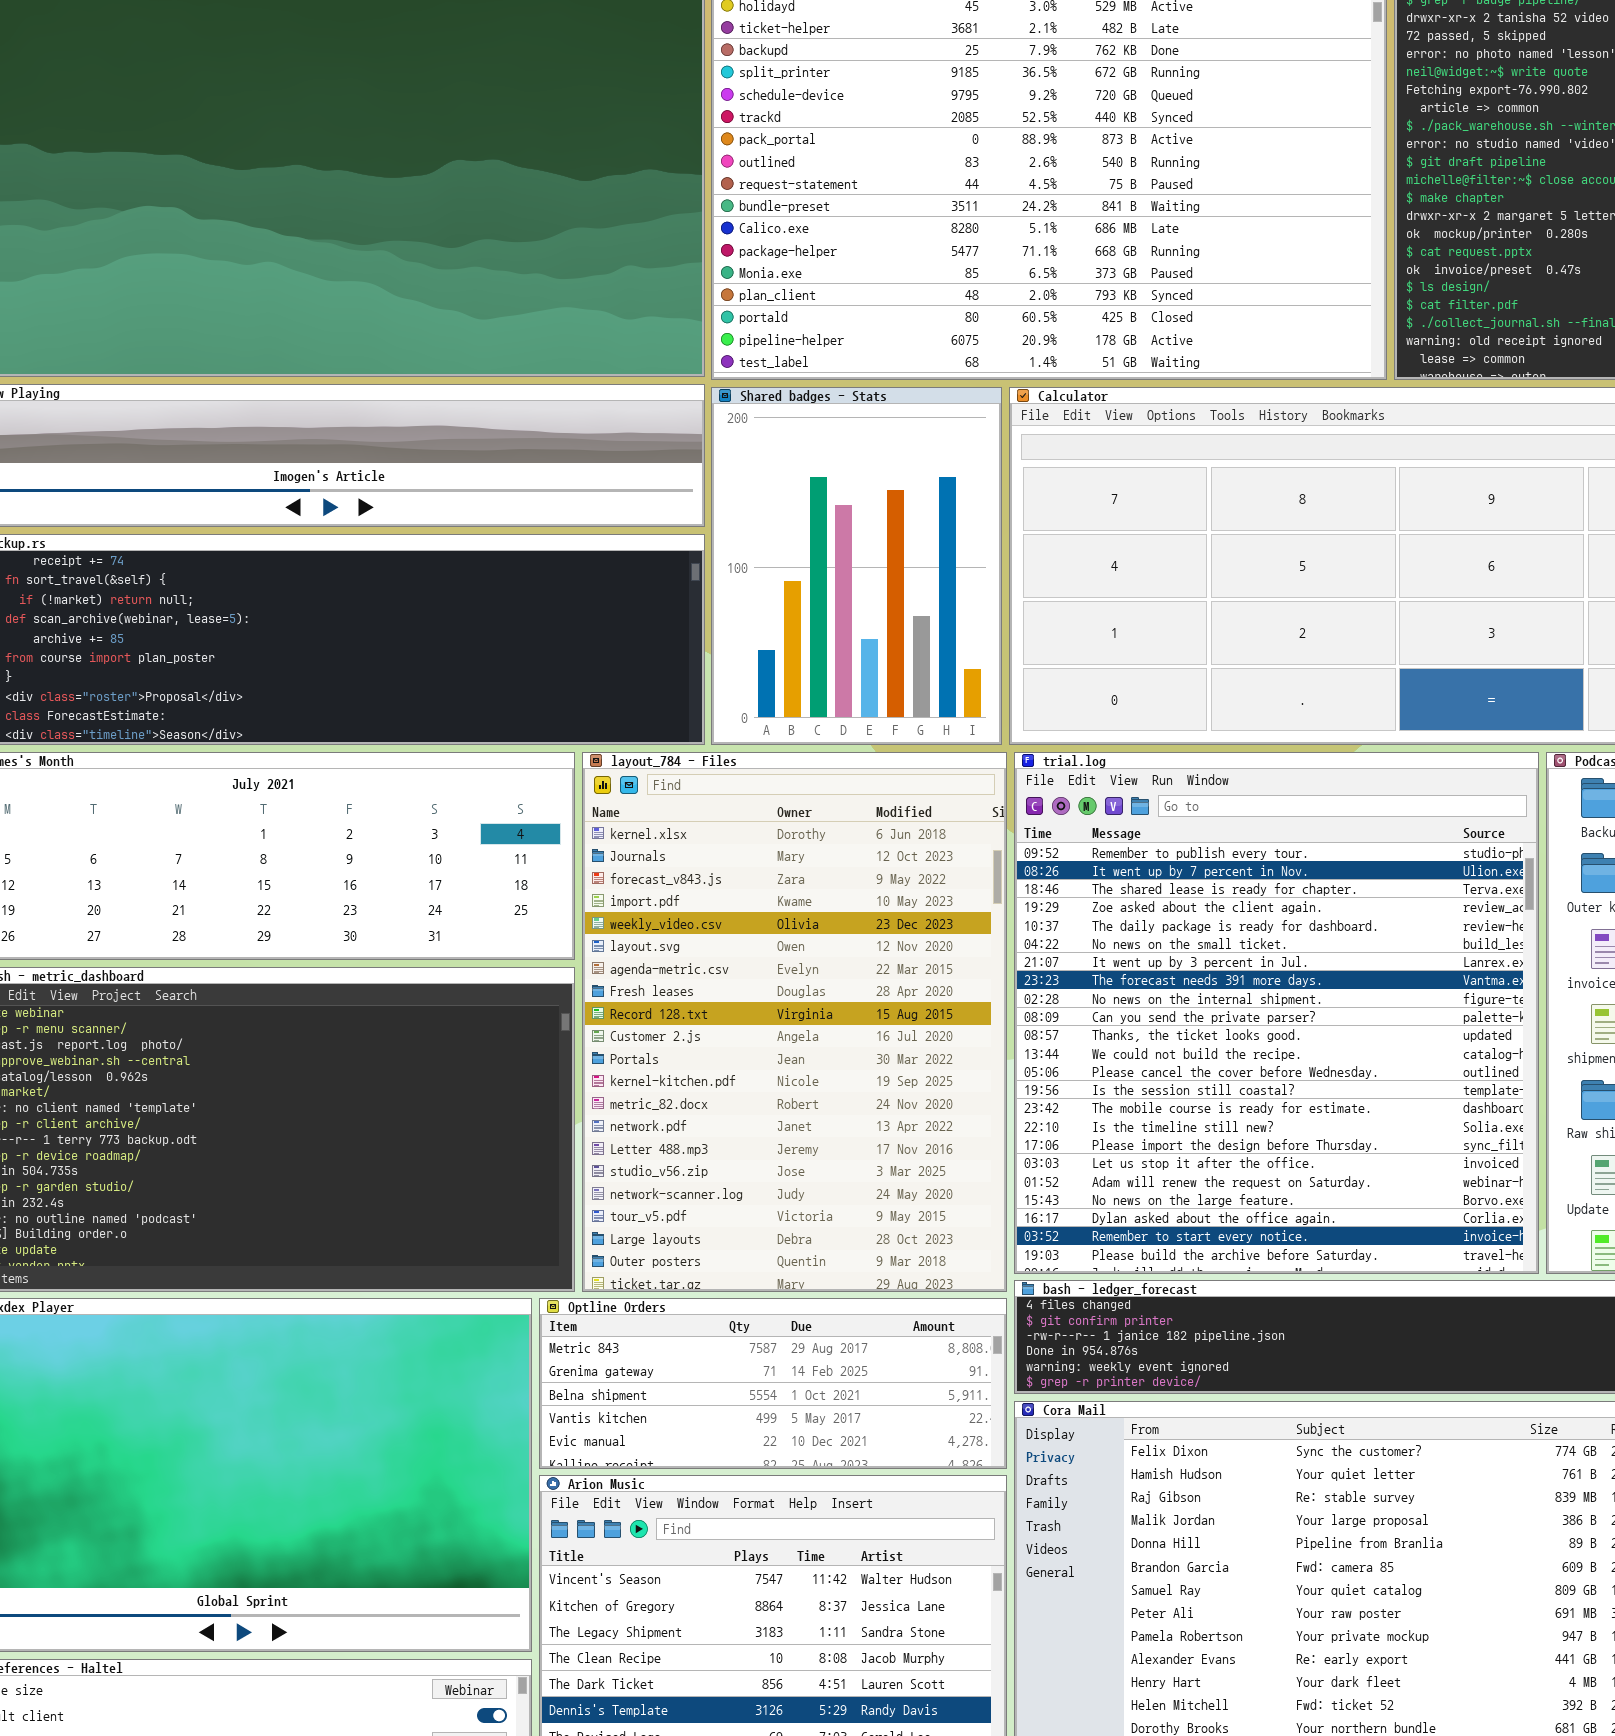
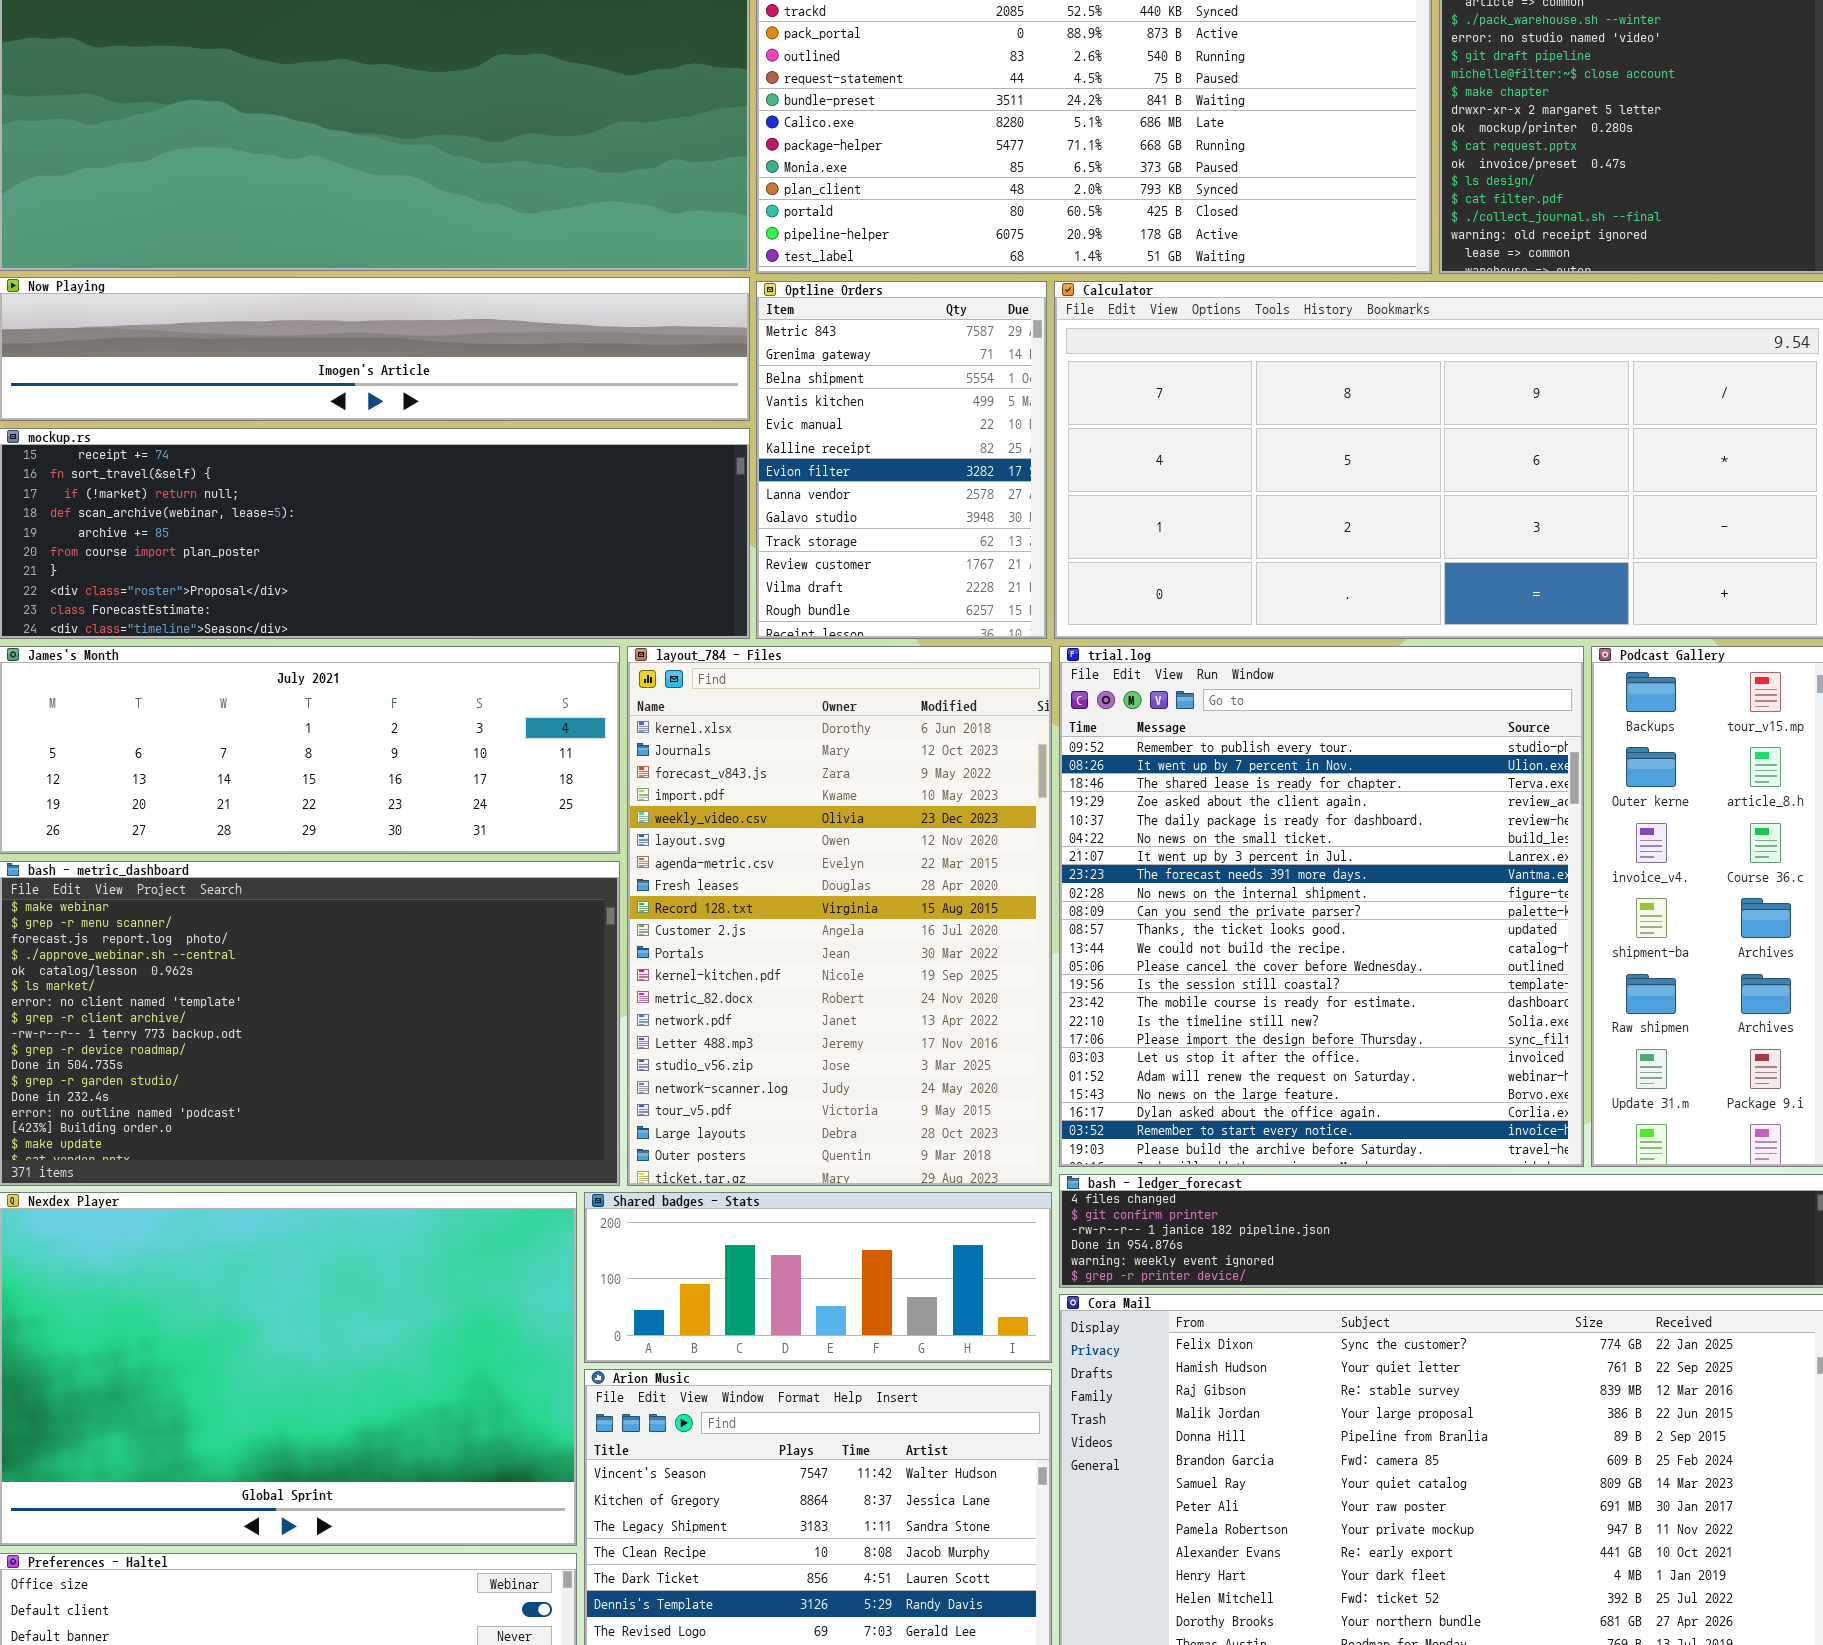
Shared badges - Stats: [711,387,1002,745] -> [584,1192,1052,1363], moved, resized
Optline Orders: [539,1298,1007,1469] -> [756,281,1047,639], moved, resized

